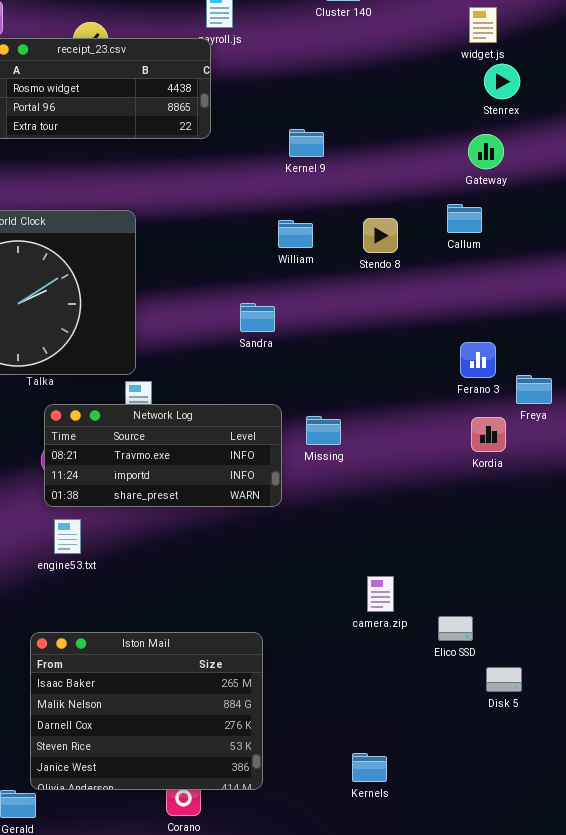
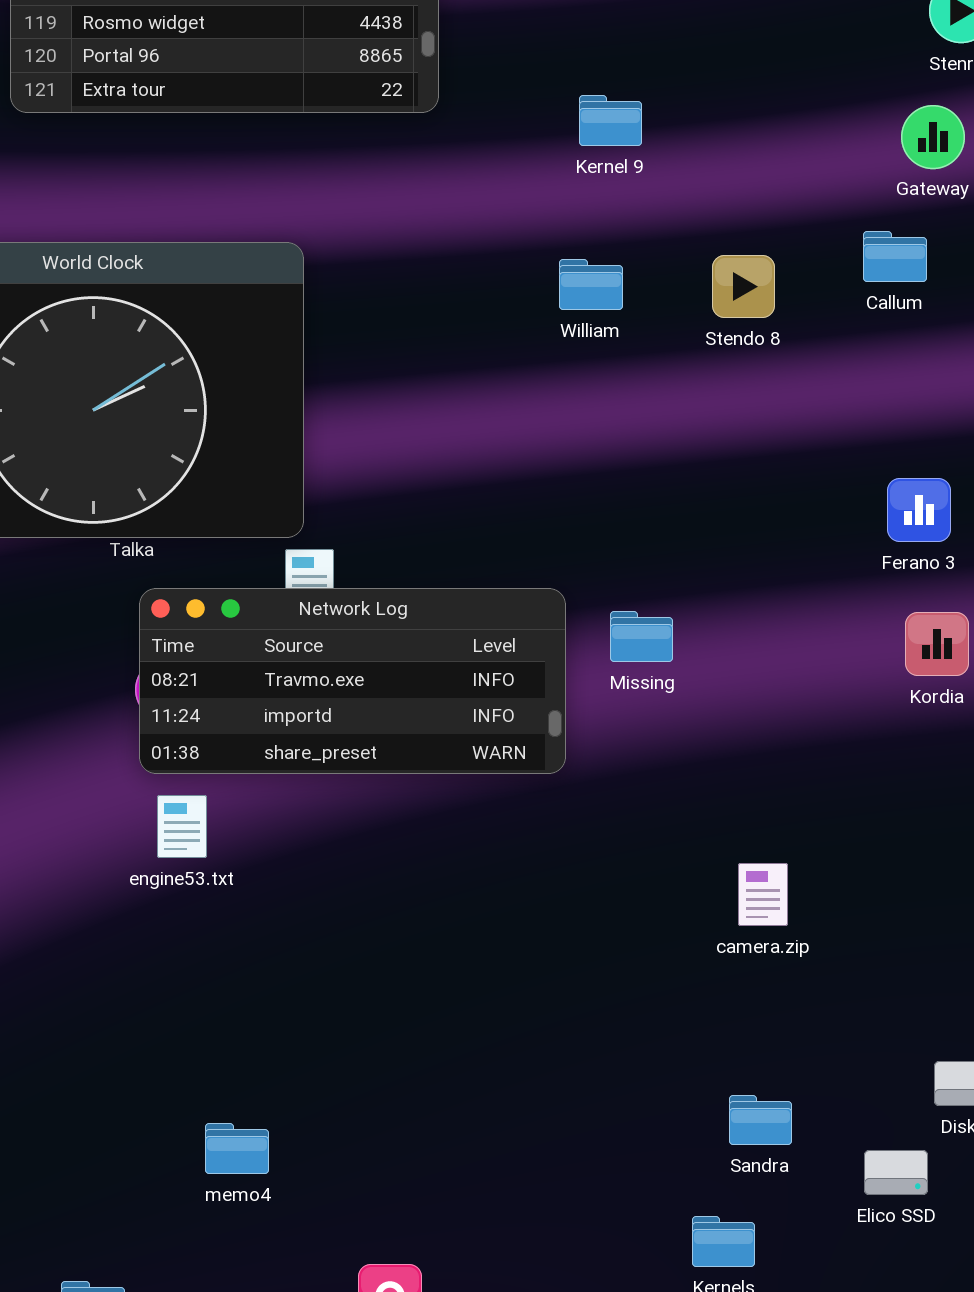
Sandra: [240,303,275,332] -> [729,1095,792,1145], moved
camera.zip: [367,576,394,612] -> [738,863,788,926], moved
Elico SSD: [438,616,473,641] -> [864,1150,928,1195], moved
Iston Mail: [30,632,263,790] -> none, closed

